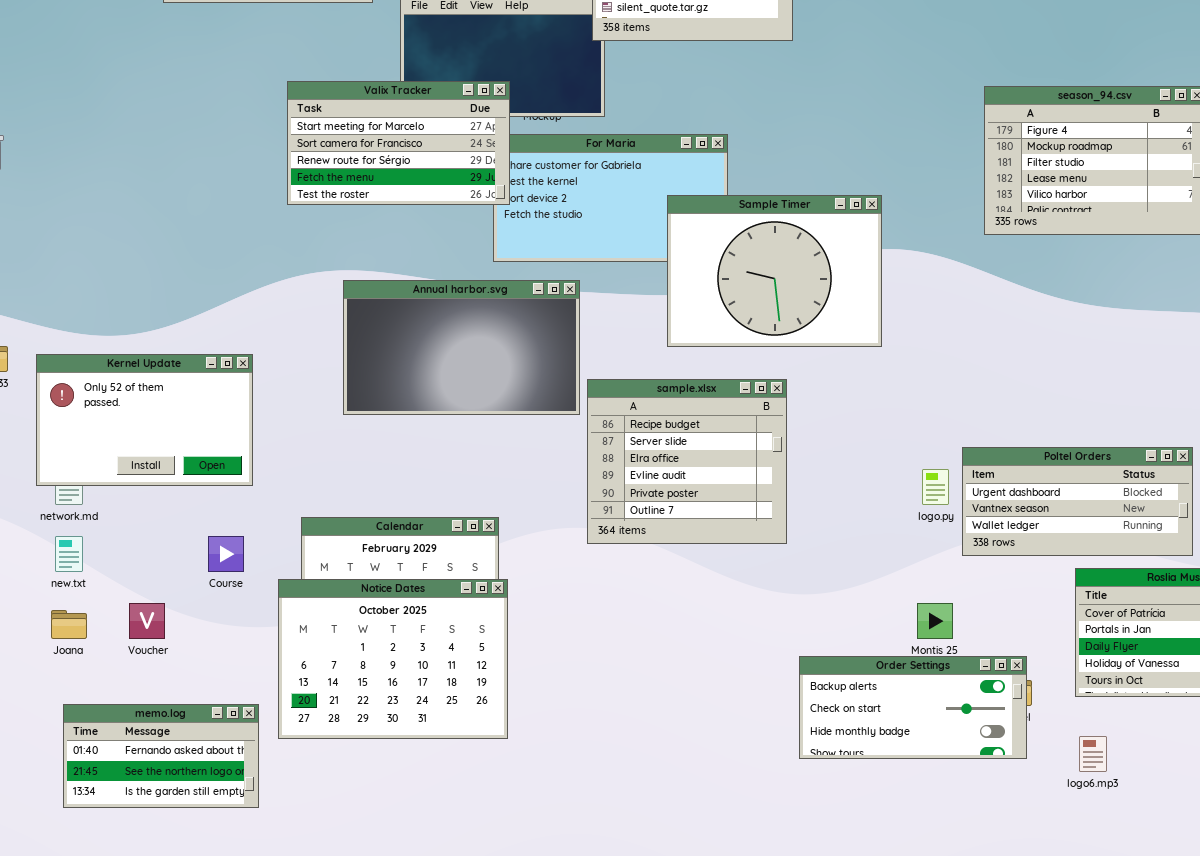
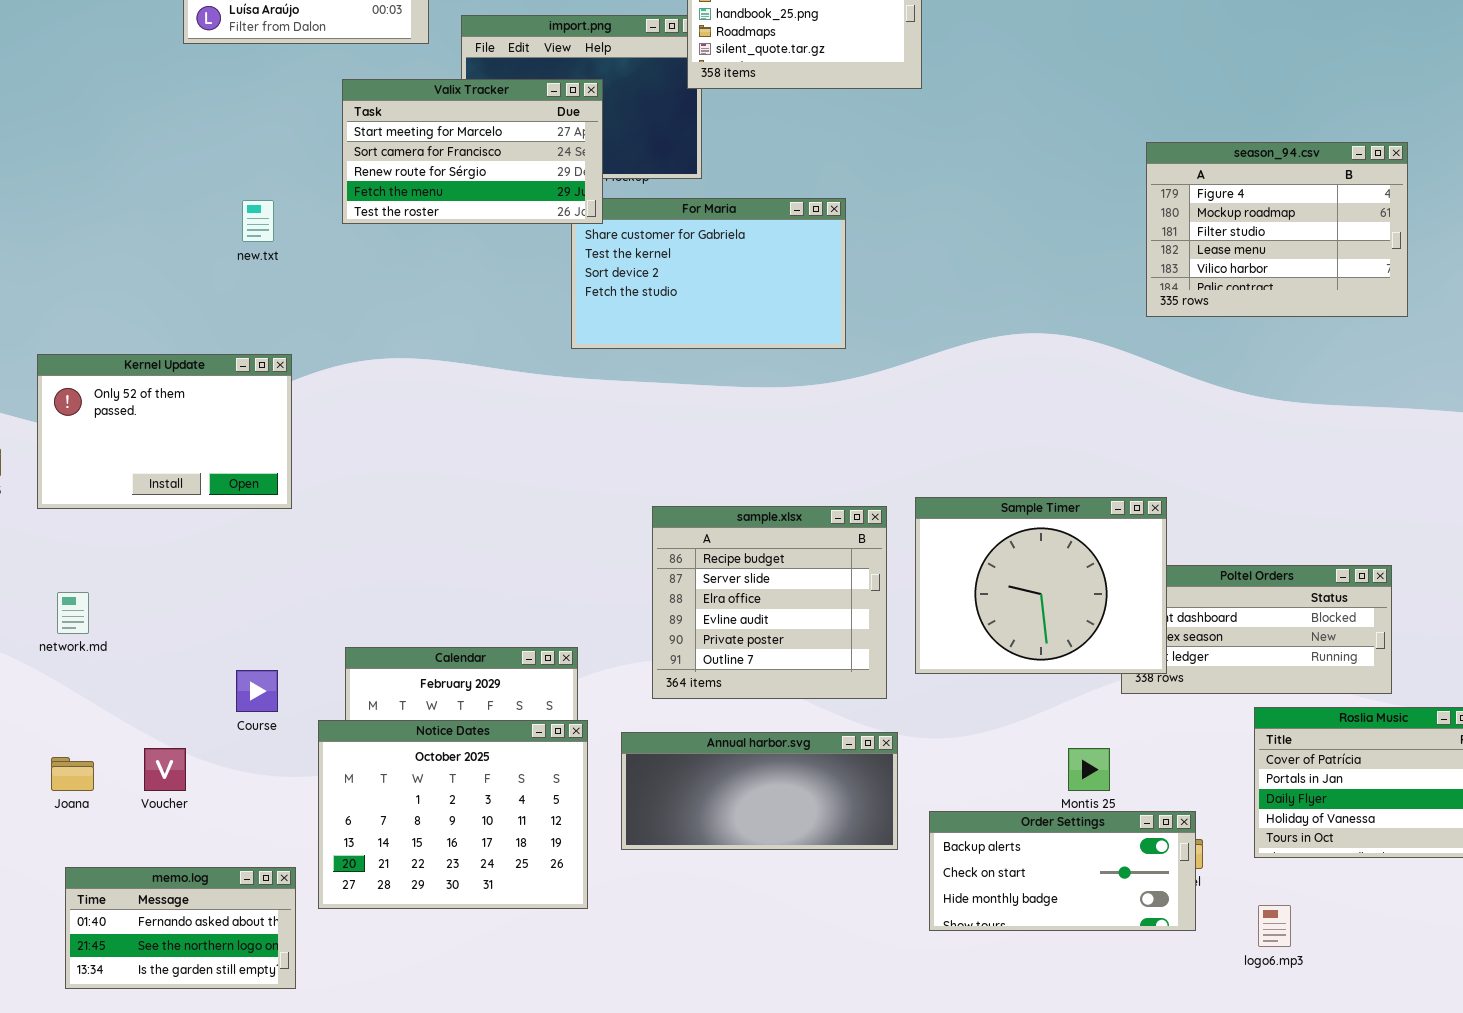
Valix Tracker: [287,81,510,205] -> [342,79,603,224], moved
Sample Timer: [667,195,882,347] -> [915,497,1167,674], moved
Annual harbor.svg: [343,280,580,415] -> [621,732,898,850], moved, resized
Kernel Update: [36,354,253,486] -> [37,354,292,509], moved
sample.xlsx: [587,379,787,544] -> [652,506,887,699], moved
new.txt: [55,536,83,572] -> [242,200,274,242], moved

